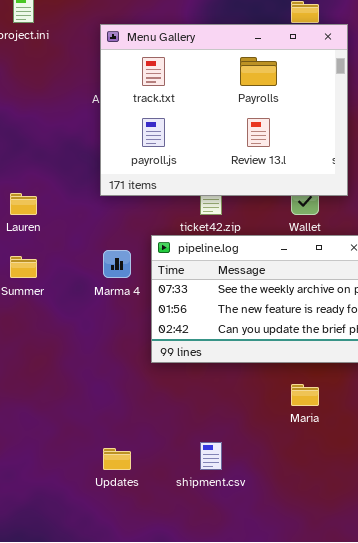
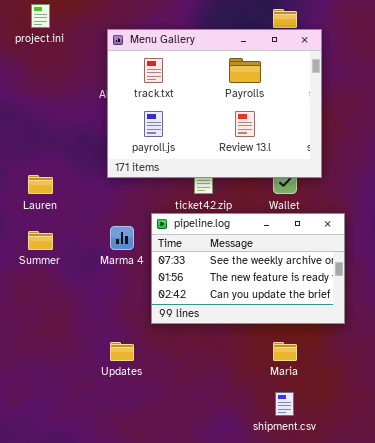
shipment.csv: [200,442,222,470] -> [275,392,294,416], moved
Updates: [103,448,131,470] -> [110,342,134,361], moved

